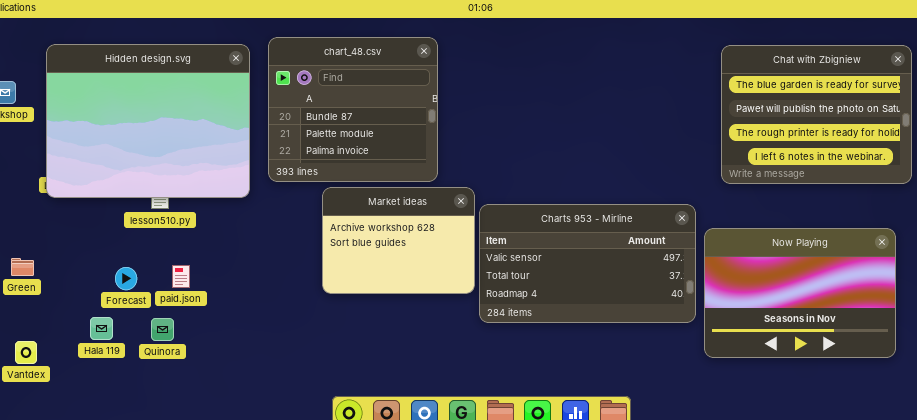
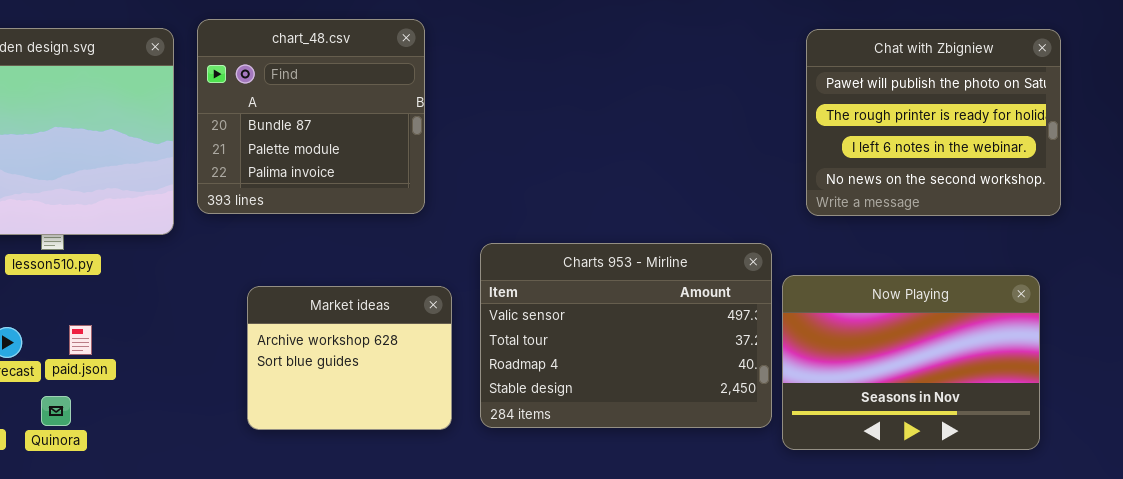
Chat with Zbigniew: [721,45,912,184] -> [806,29,1061,216], scrolled down 1 row
Market ideas: [322,187,475,294] -> [247,286,452,430], moved
Charts 953 - Mirline: [479,204,696,323] -> [480,243,772,428], resized

